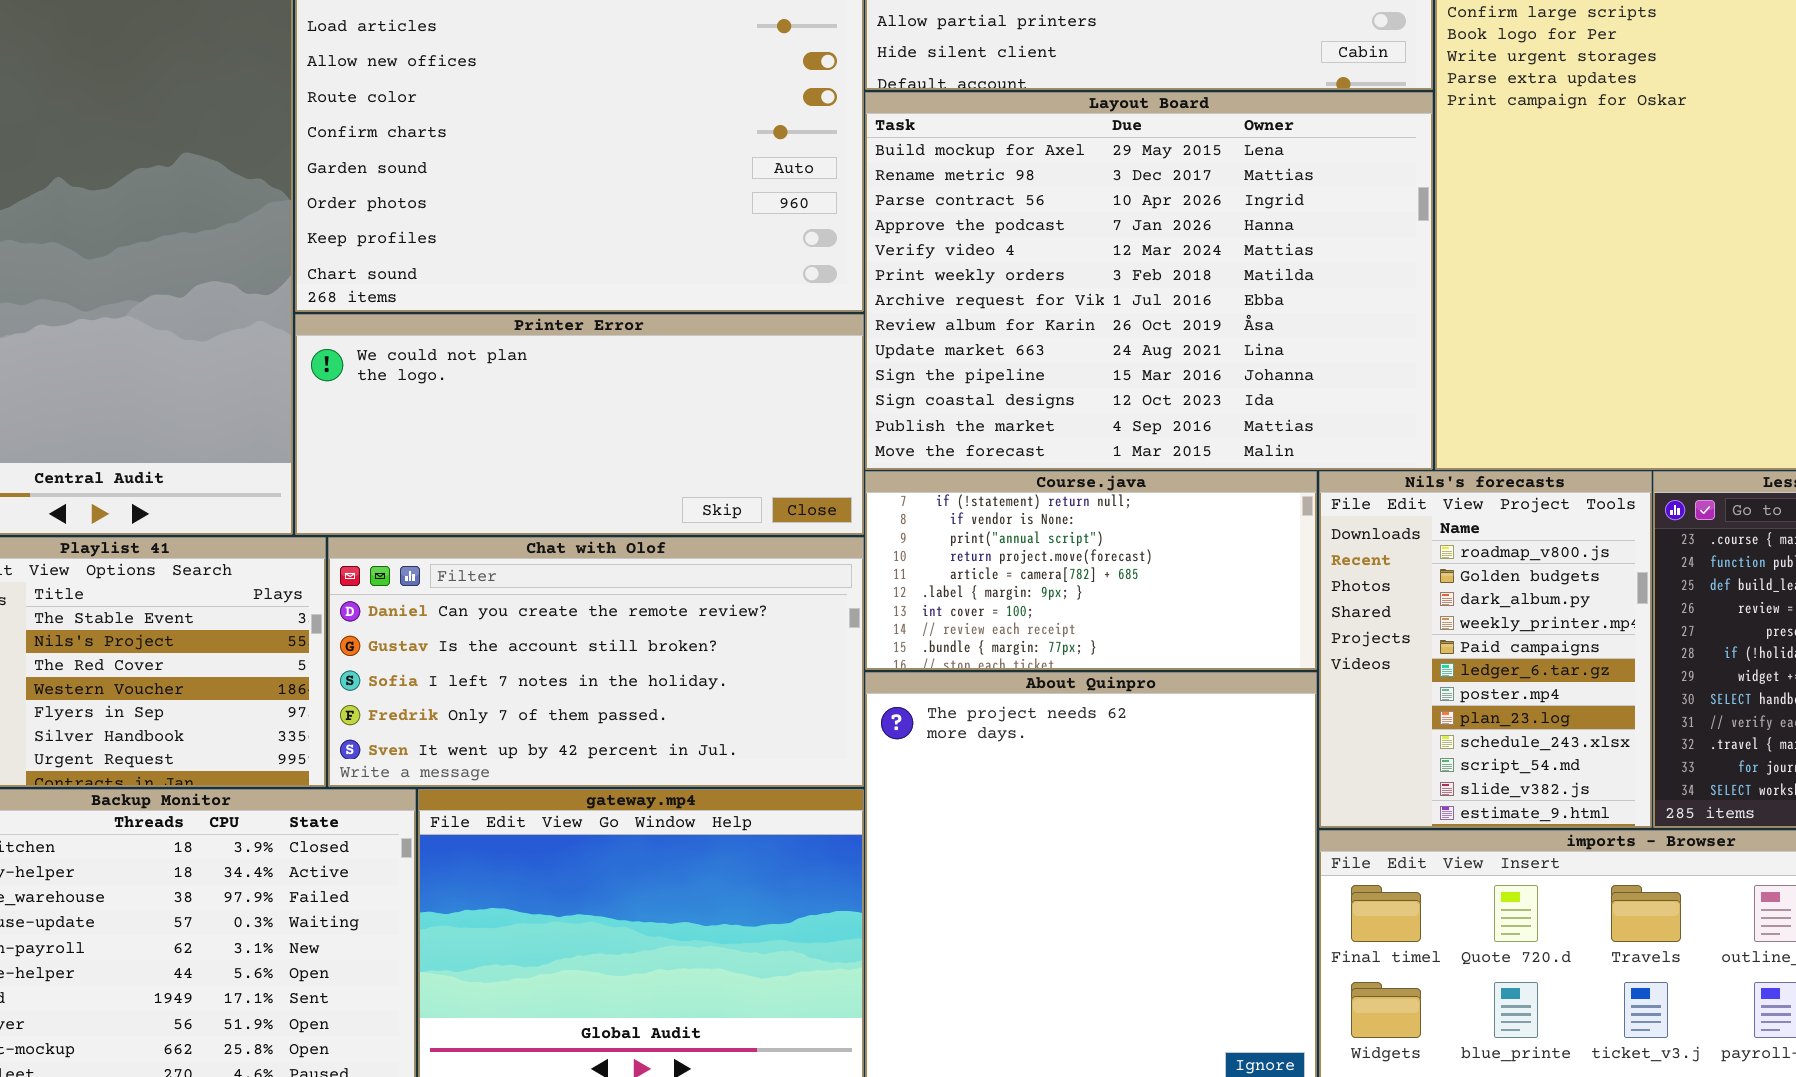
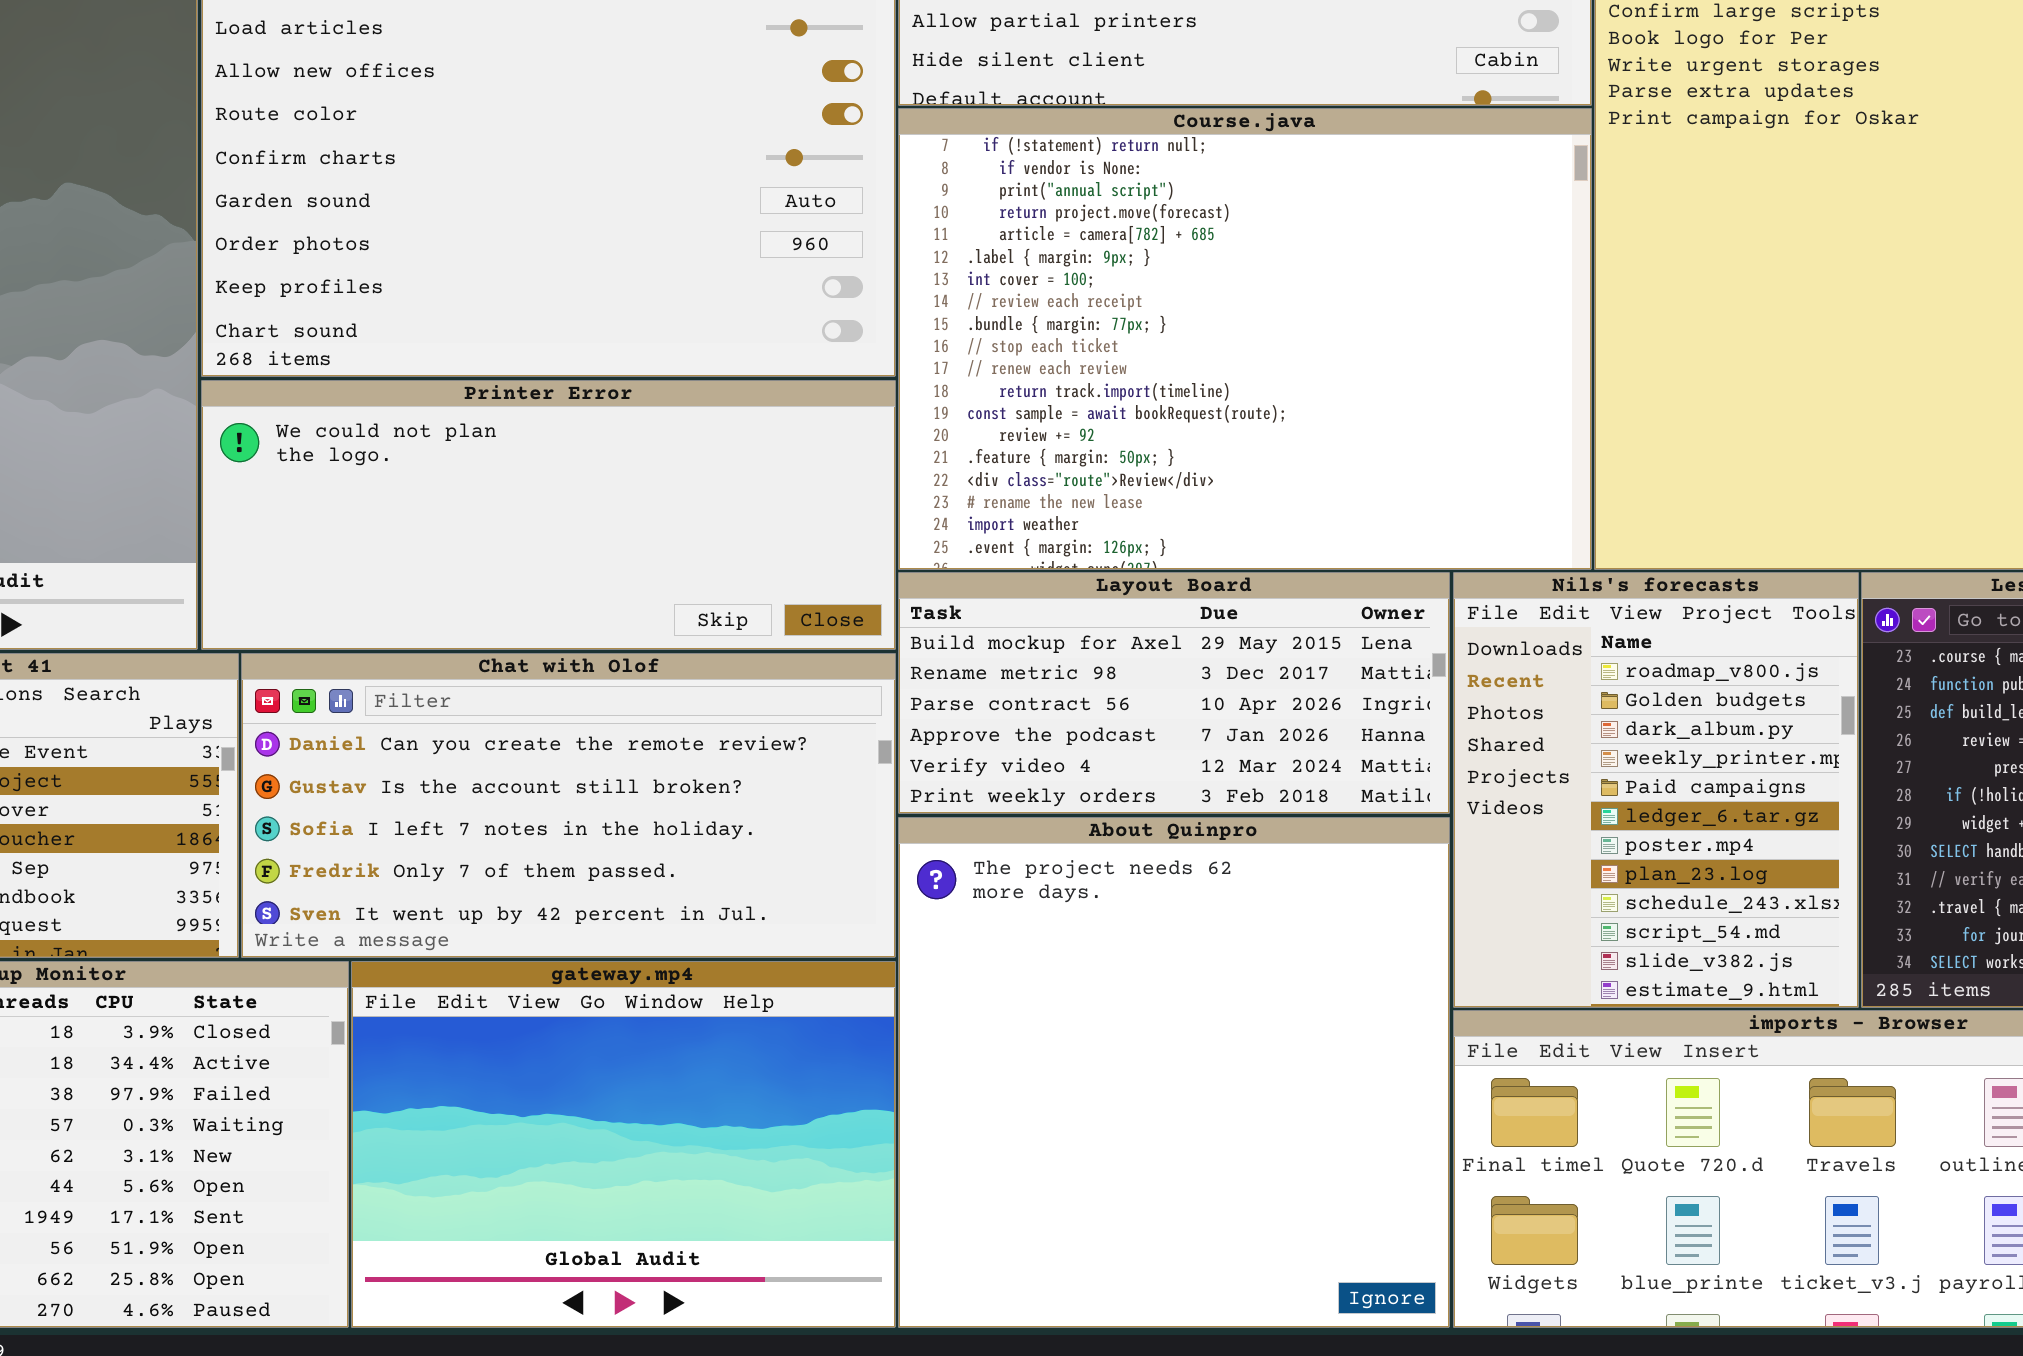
Layout Board: [865,92,1433,470] -> [898,572,1450,814], moved, resized
Course.java: [865,471,1317,670] -> [898,108,1592,570], moved, resized

